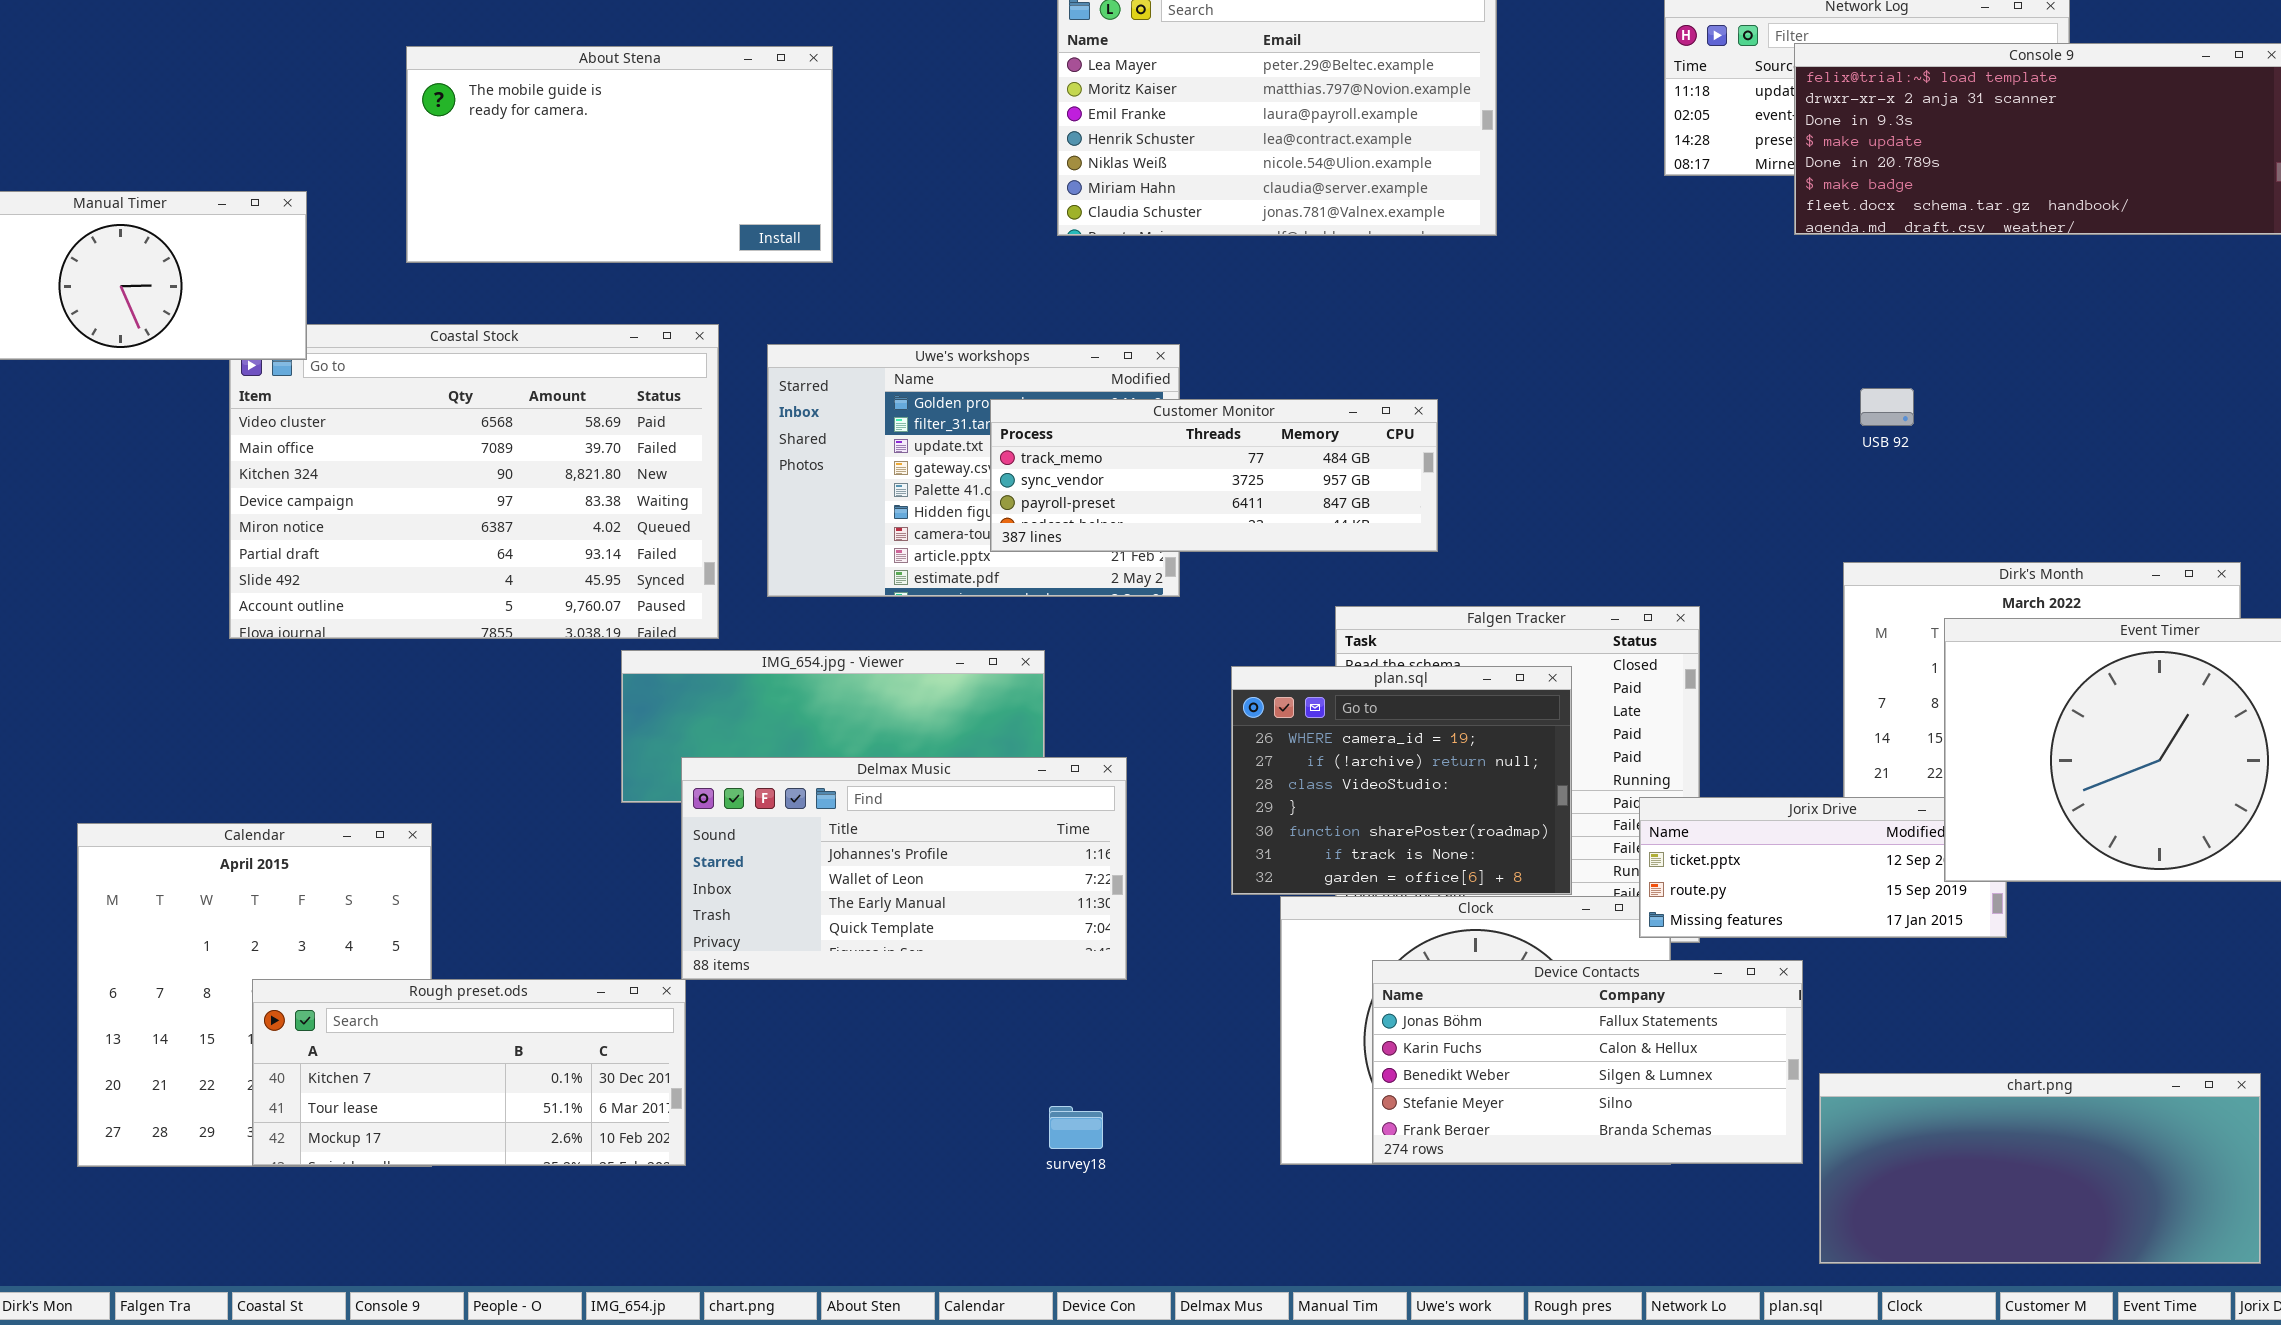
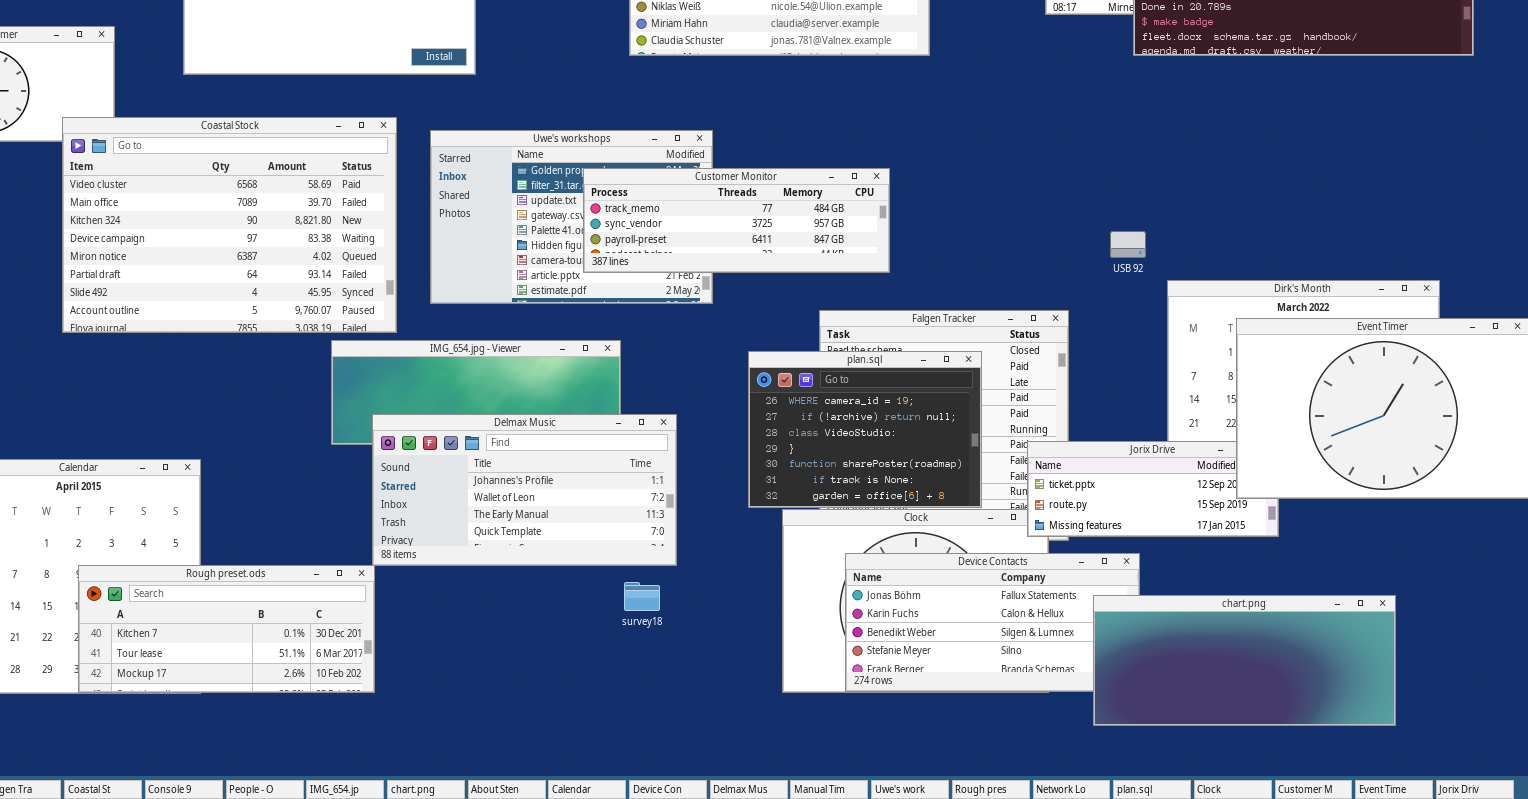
Coastal Stock: [229,324,719,639] -> [62,117,397,333], raised
USB 92: [1860,388,1914,426] -> [1110,231,1146,258], moved
chart.png: [1819,1073,2261,1264] -> [1093,595,1396,726], moved
survey18: [1049,1106,1103,1149] -> [624,582,660,611], moved

